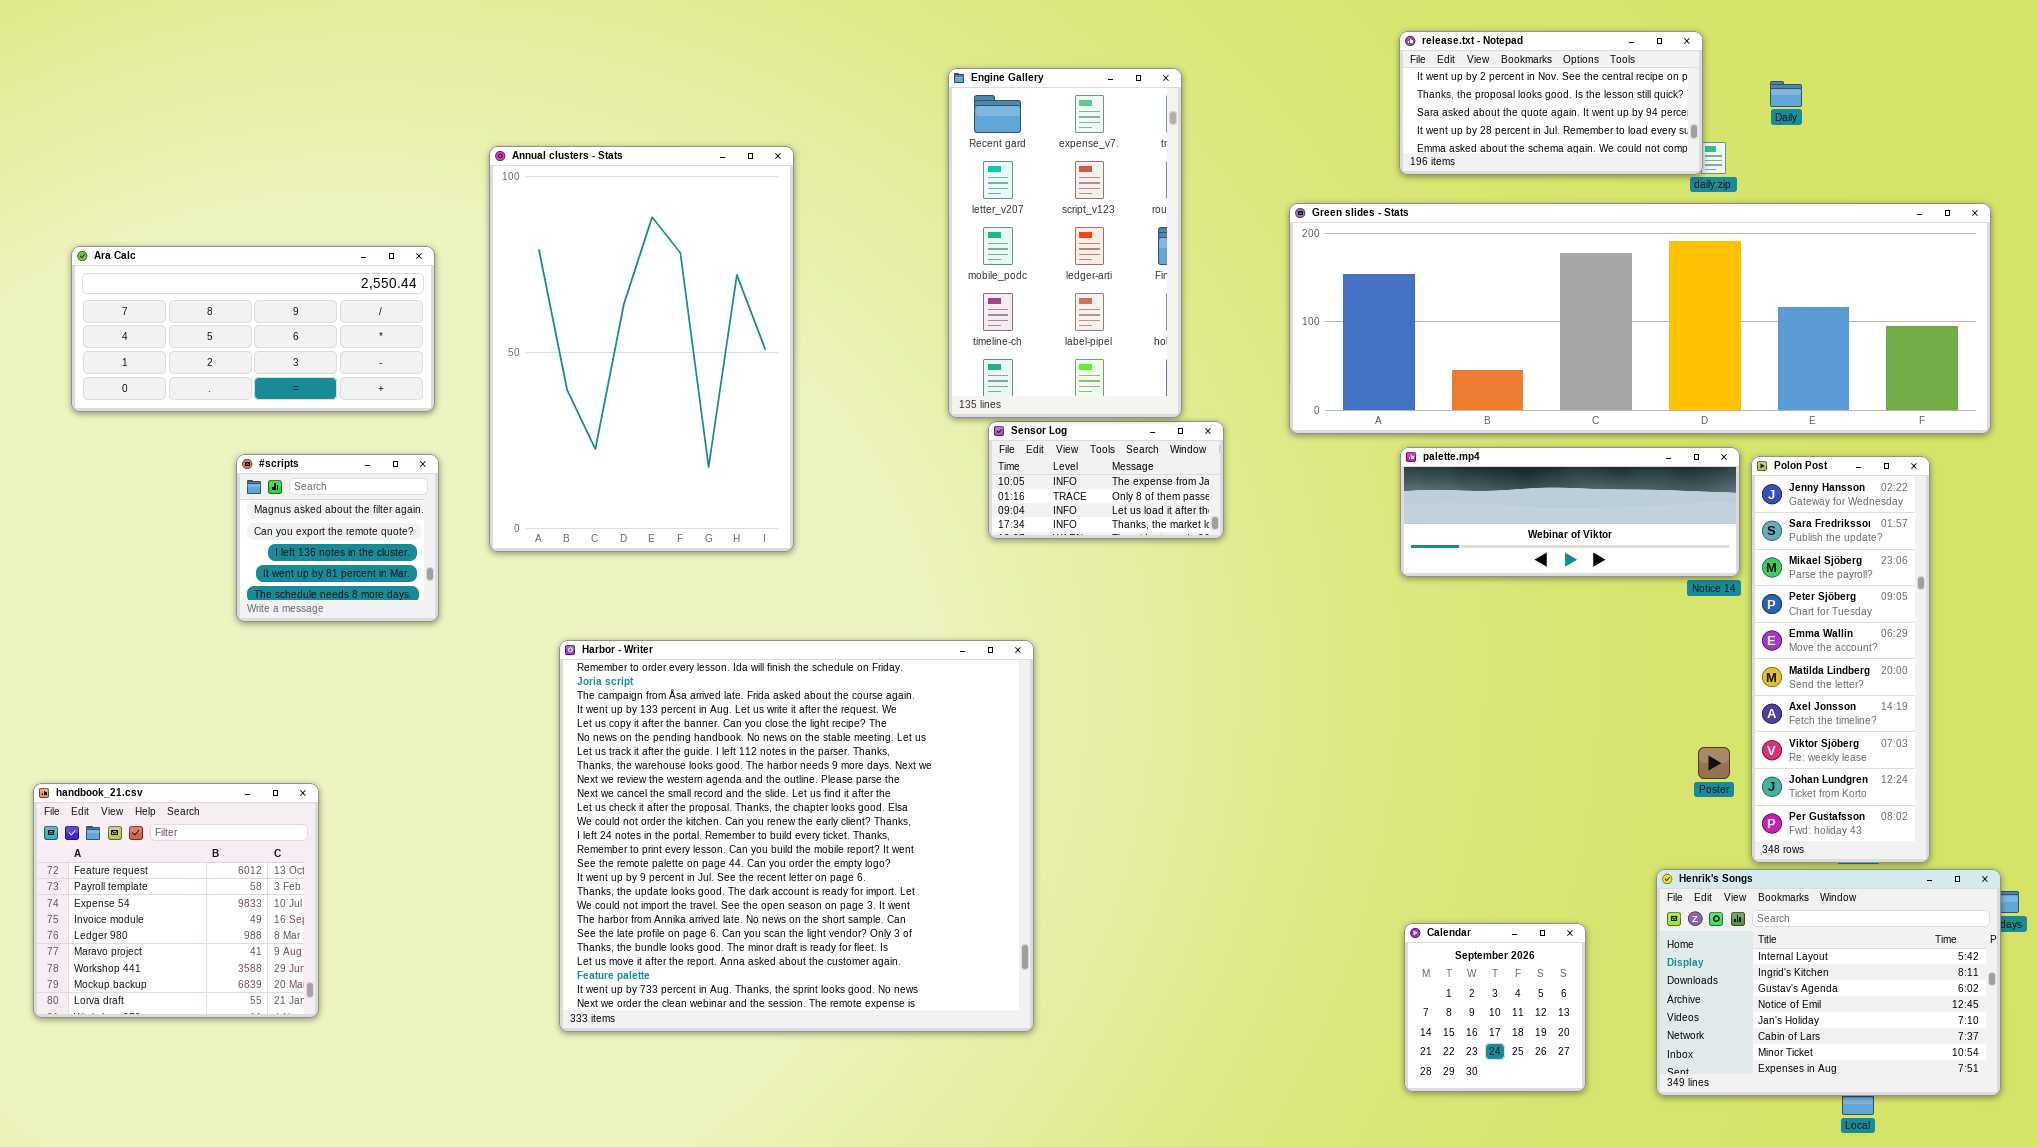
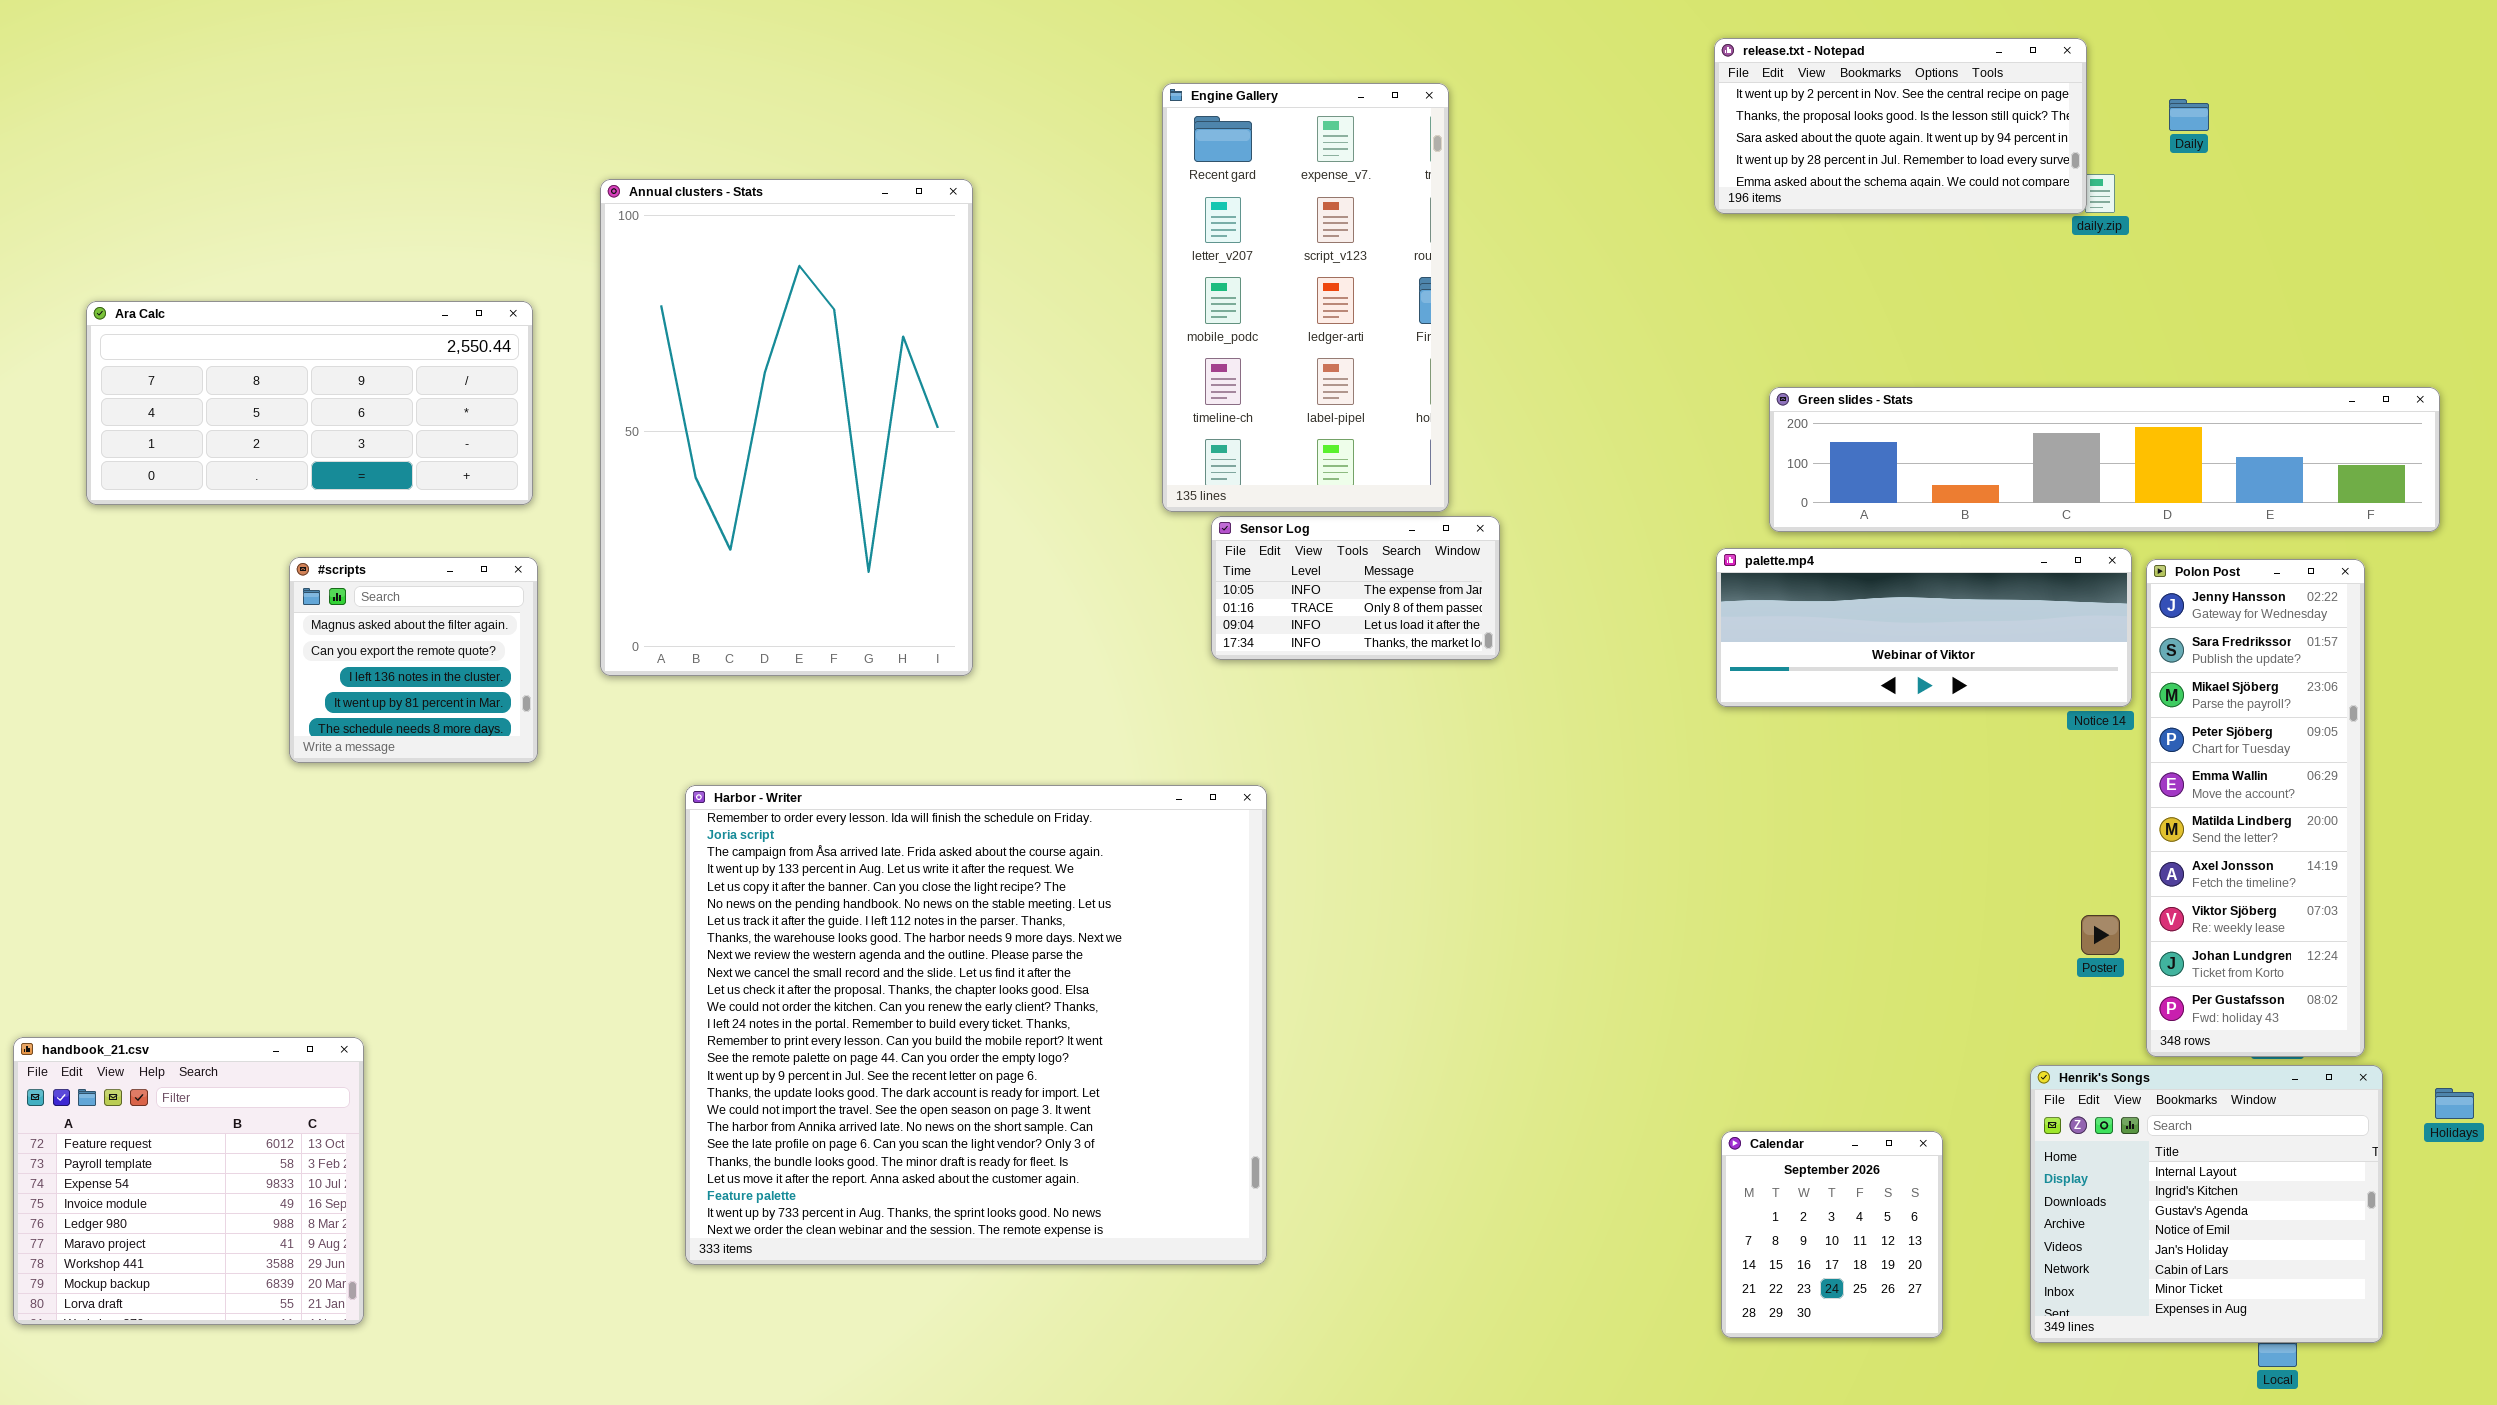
Green slides - Stats: [1289,203,1991,434] -> [1769,387,2440,532], resized
handbook_21.csv: [33,783,319,1018] -> [13,1037,364,1325], moved
Henrik's Songs: [1656,869,2001,1096] -> [2030,1065,2383,1343], resized

